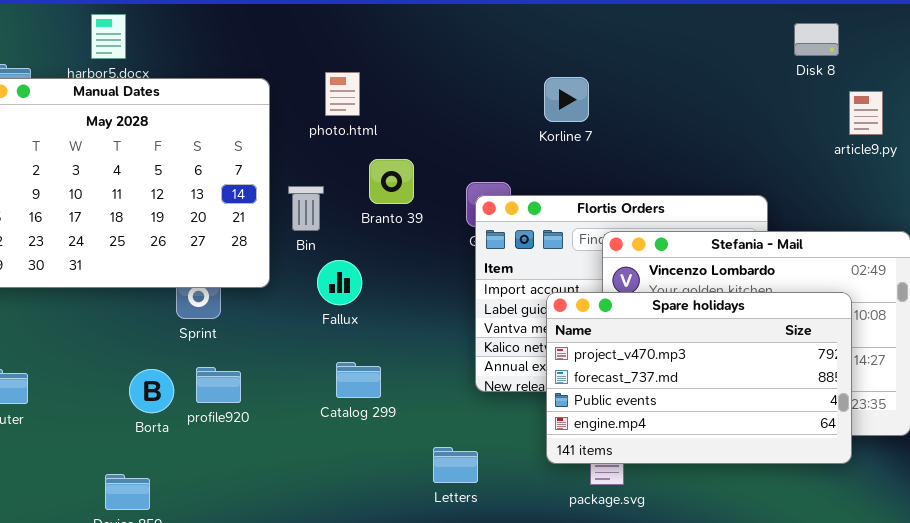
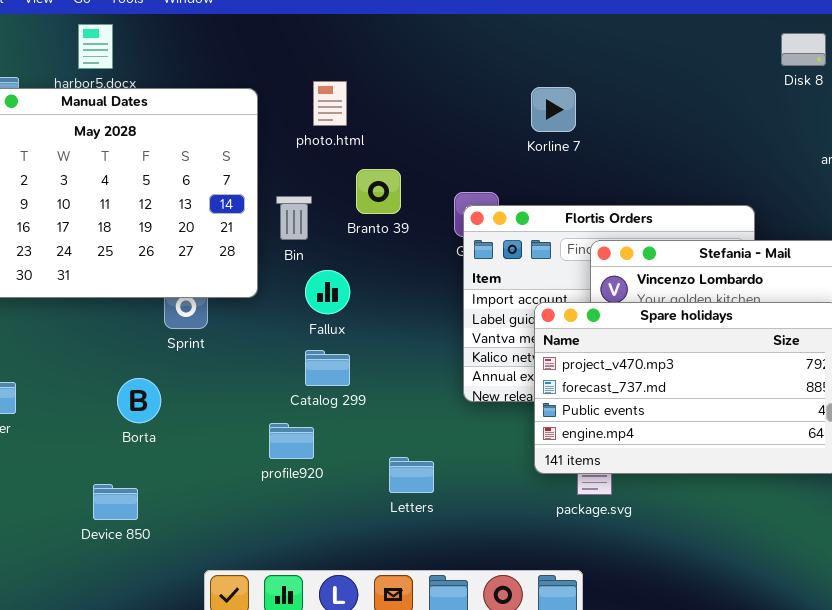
Catalog 299: [336,362,381,398] -> [305,350,350,386], moved
profile920: [196,367,241,403] -> [269,423,314,459], moved
Letters: [433,447,478,483] -> [389,457,434,493], moved

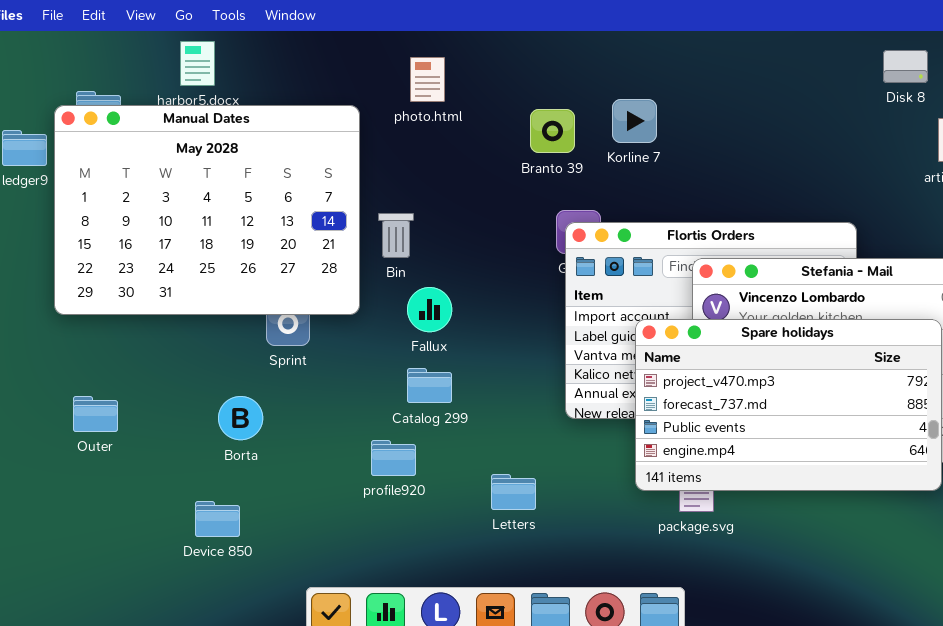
photo.html: [313,81,347,126] -> [410,57,445,102], moved
Korline 7: [531,87,576,132] -> [612,99,657,143], moved
Branto 39: [356,169,401,214] -> [530,109,575,153], moved

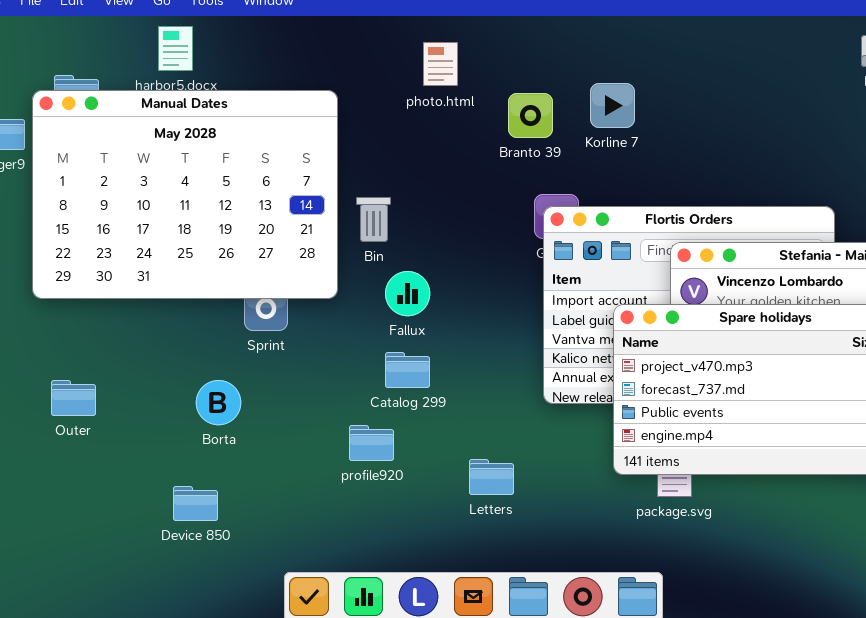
photo.html: [410,57,445,102] -> [423,42,458,86], moved

